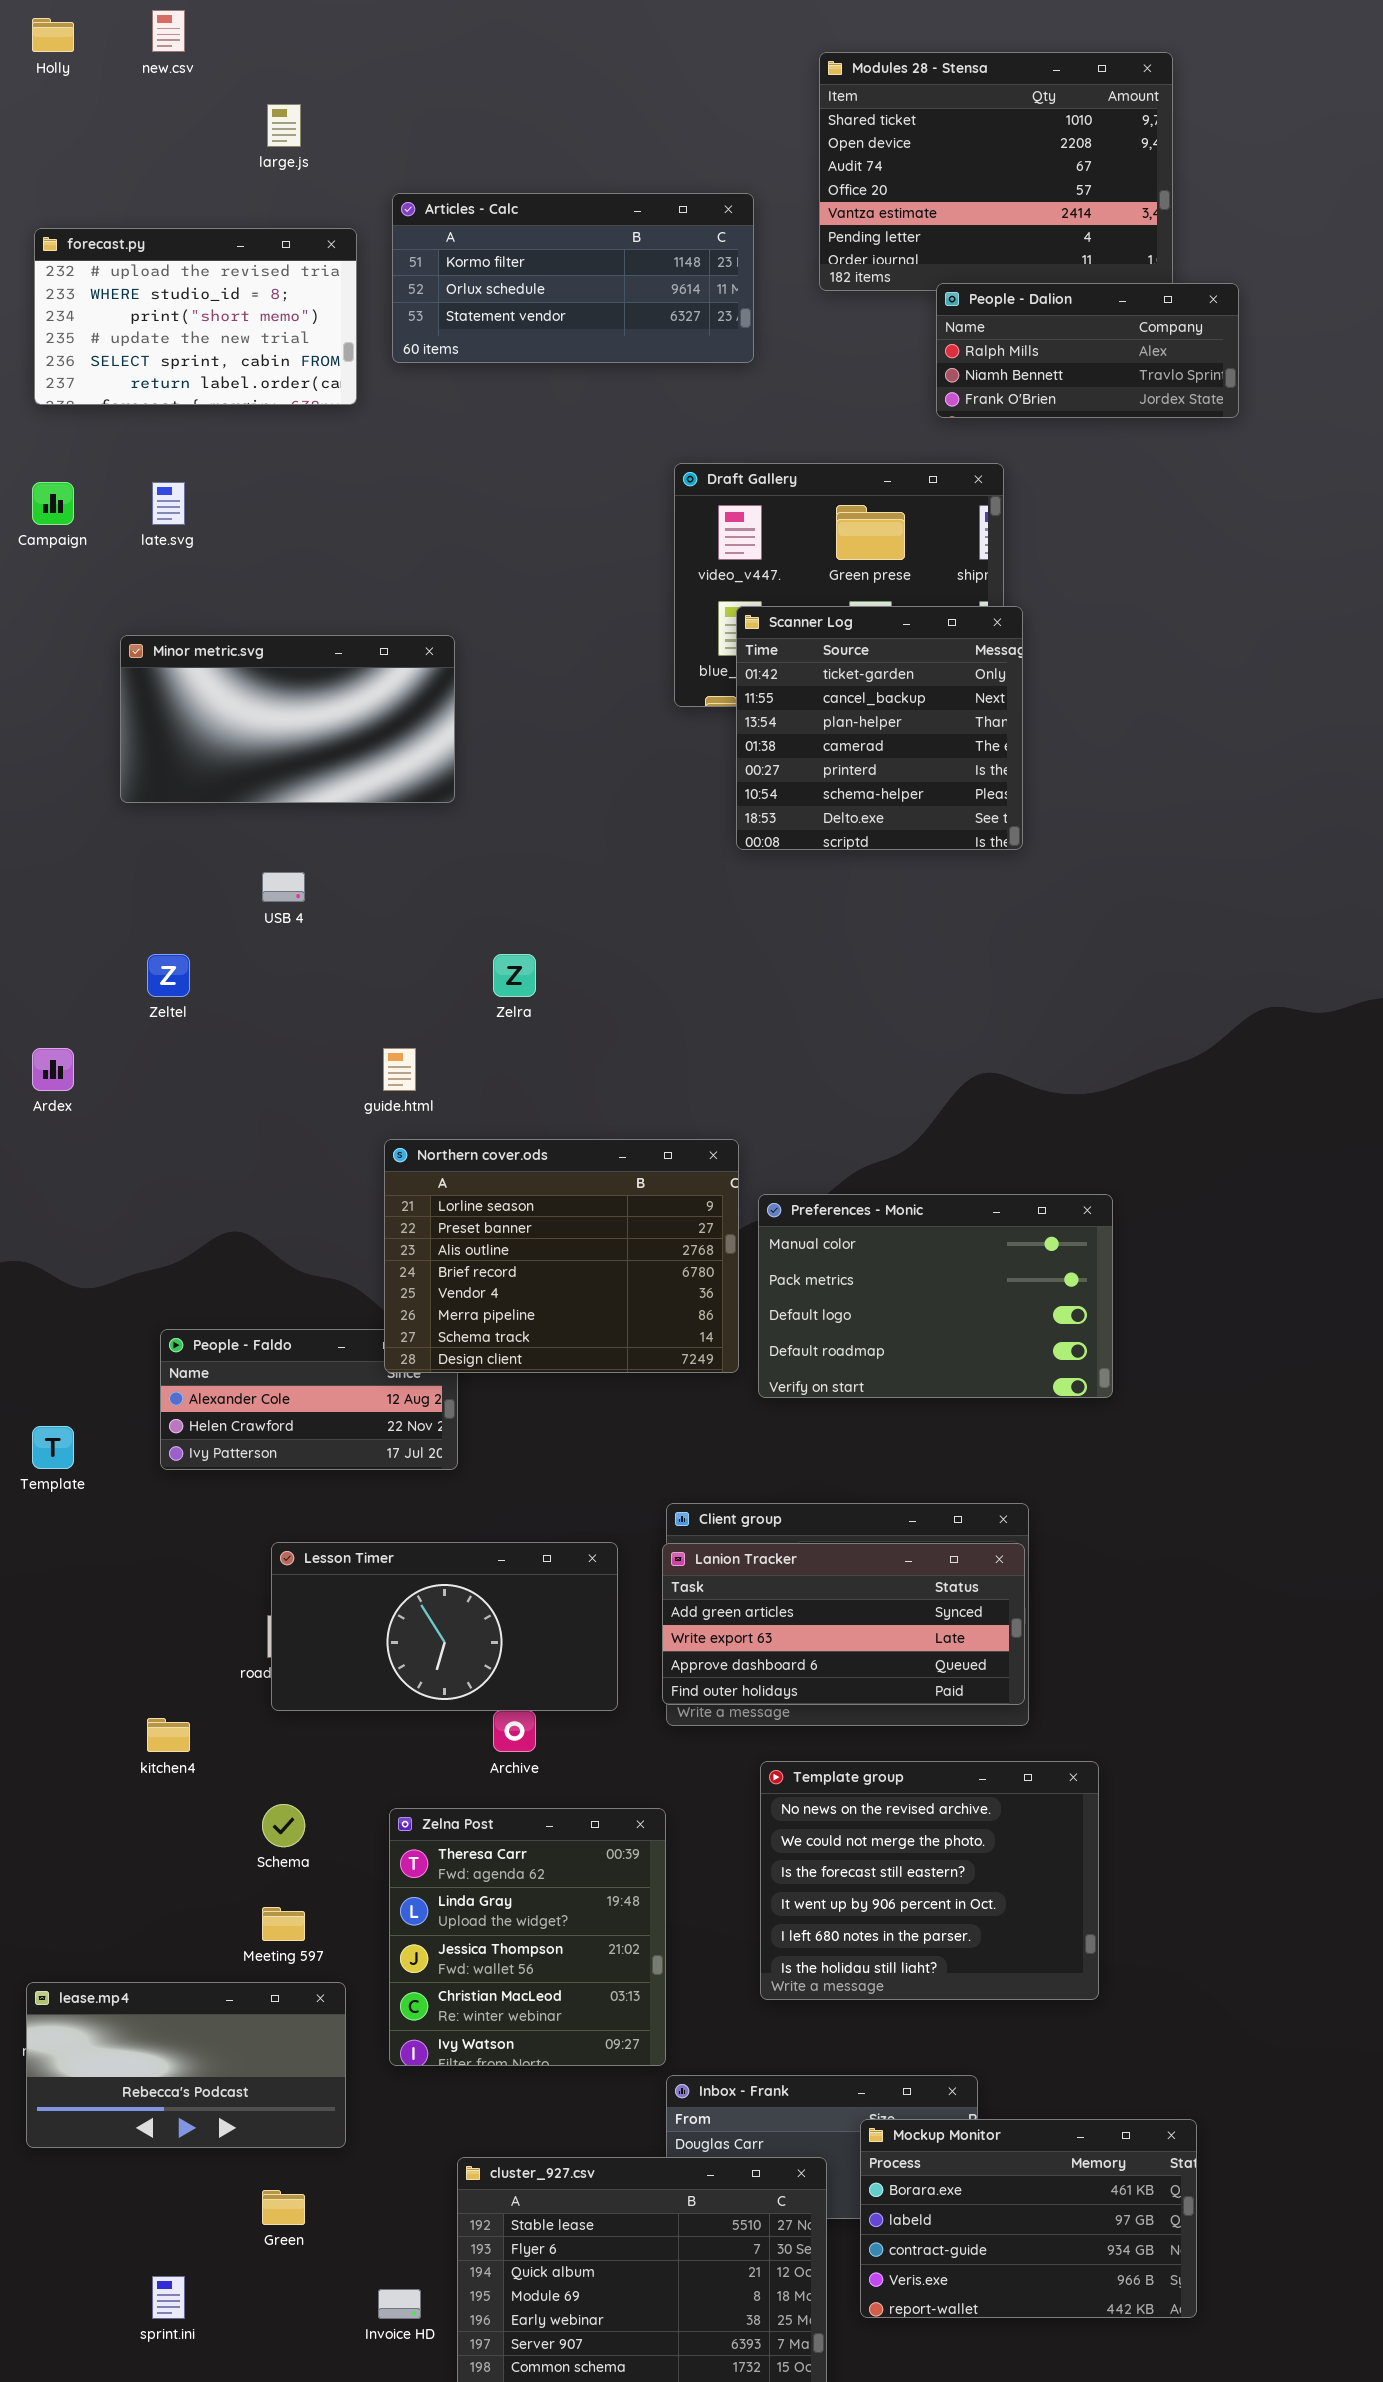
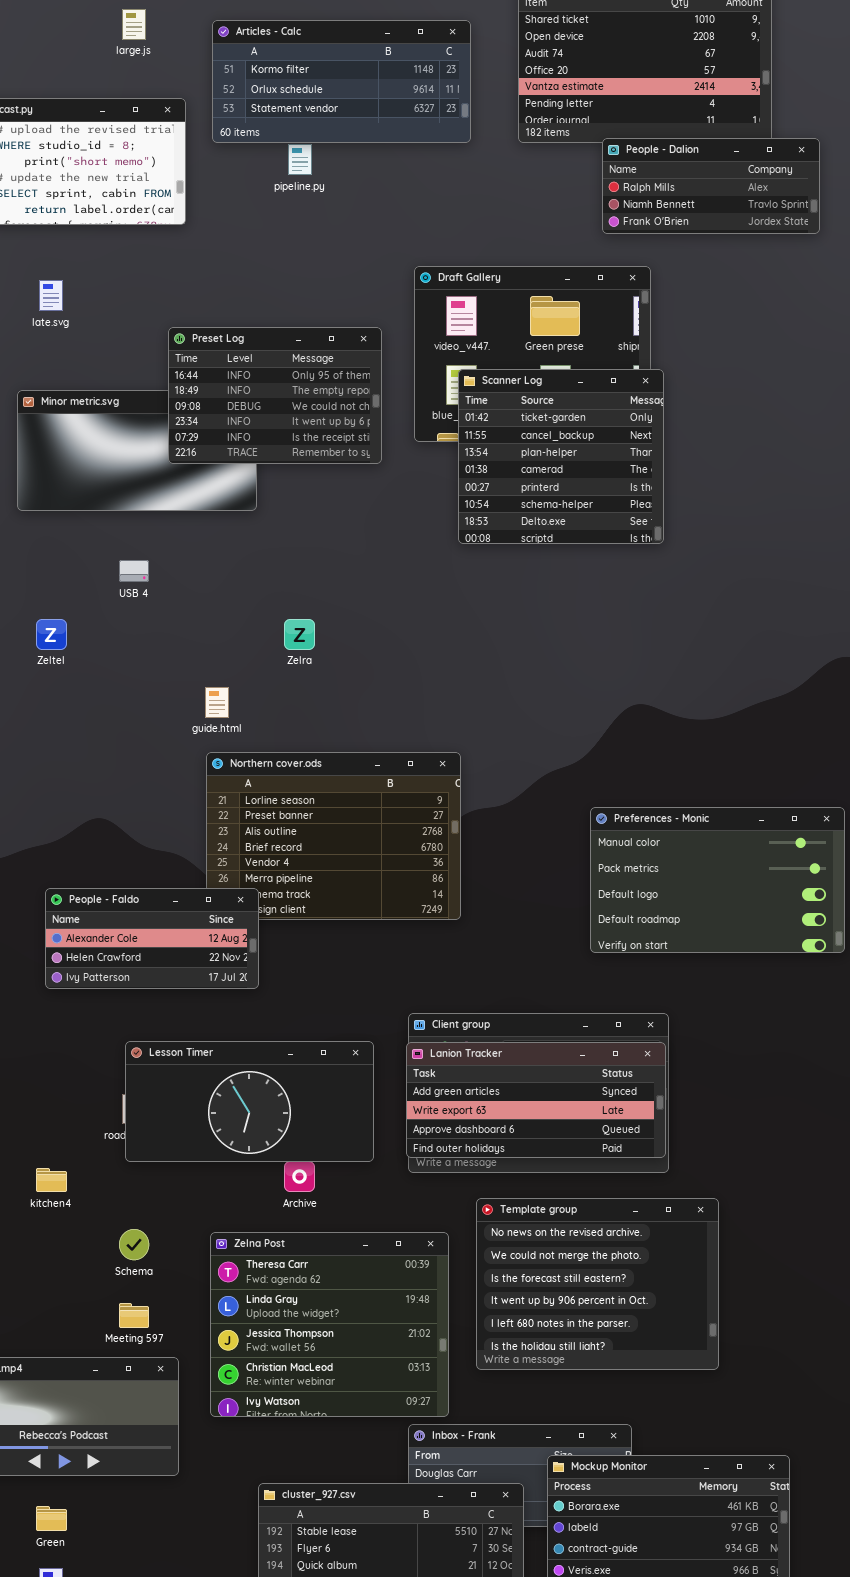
Articles - Calc: [392,193,754,363] -> [212,20,471,143], moved
Preset Log: none -> [168,327,382,464], opened
Preferences - Monic: [758,1194,1113,1398] -> [590,807,845,953], moved
People - Faldo: [160,1329,458,1470] -> [45,888,259,989], raised
Zelna Post: [389,1808,666,2066] -> [210,1232,449,1417], resized
Green: [262,2190,305,2225] -> [36,1506,67,1531], moved

